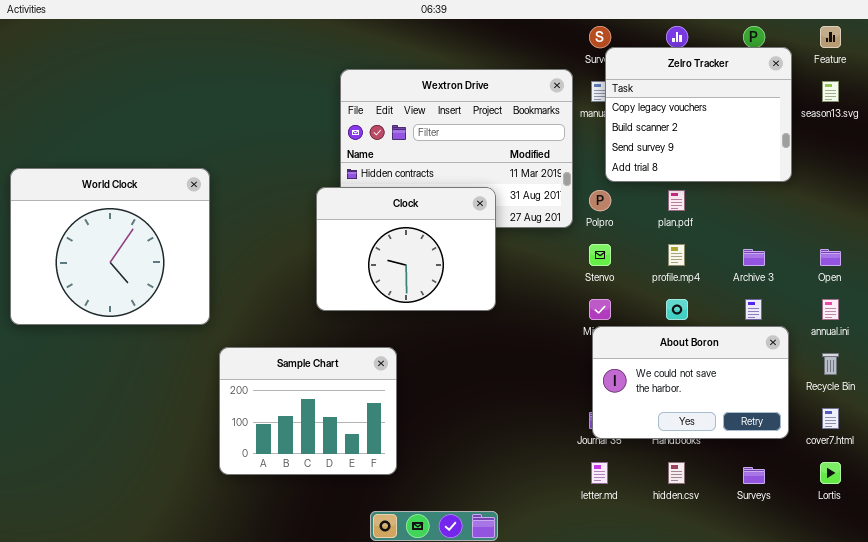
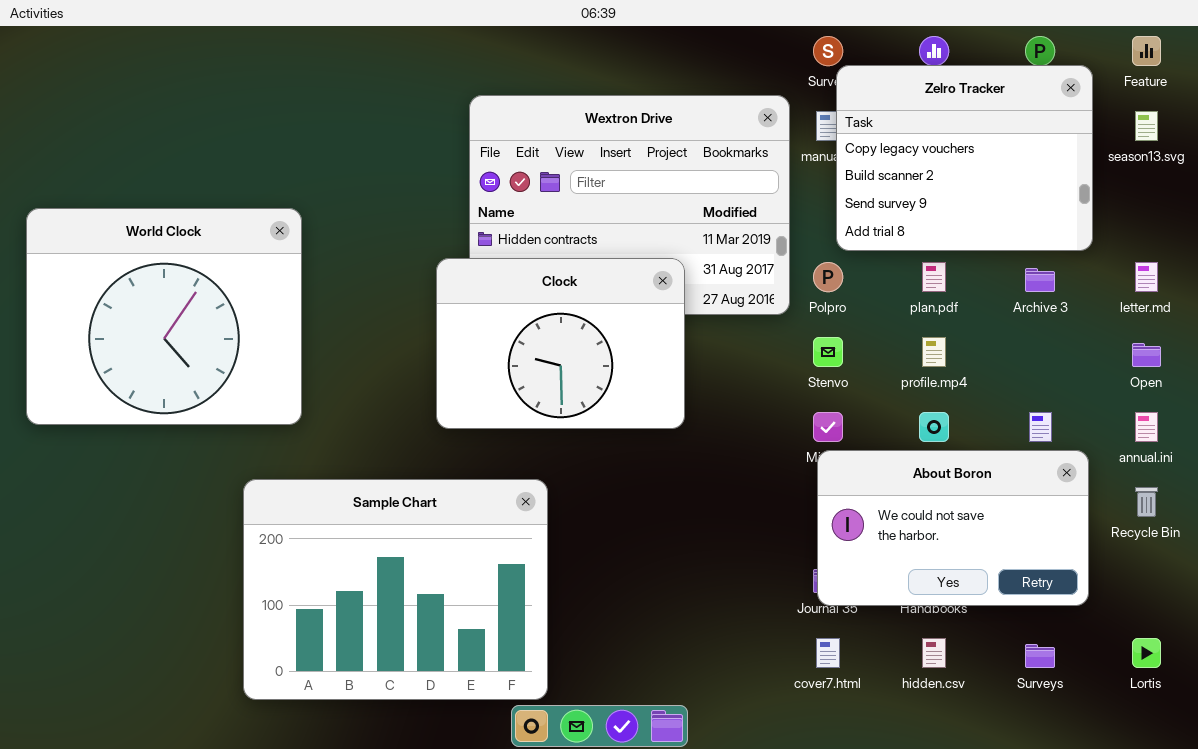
World Clock: [10,168,210,325] -> [26,208,302,425], moved
Archive 3: [743,249,765,266] -> [1025,268,1055,292], moved
Sample Chart: [219,347,397,475] -> [243,479,548,700], resized
cover7.html: [822,408,839,429] -> [816,638,840,668], moved
letter.md: [591,462,608,484] -> [1135,262,1158,292], moved

